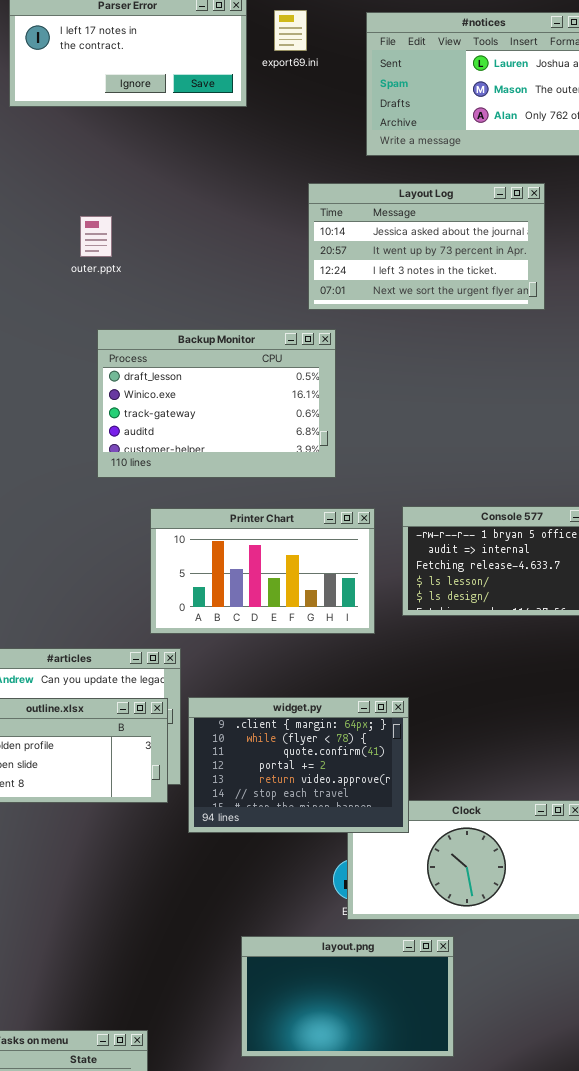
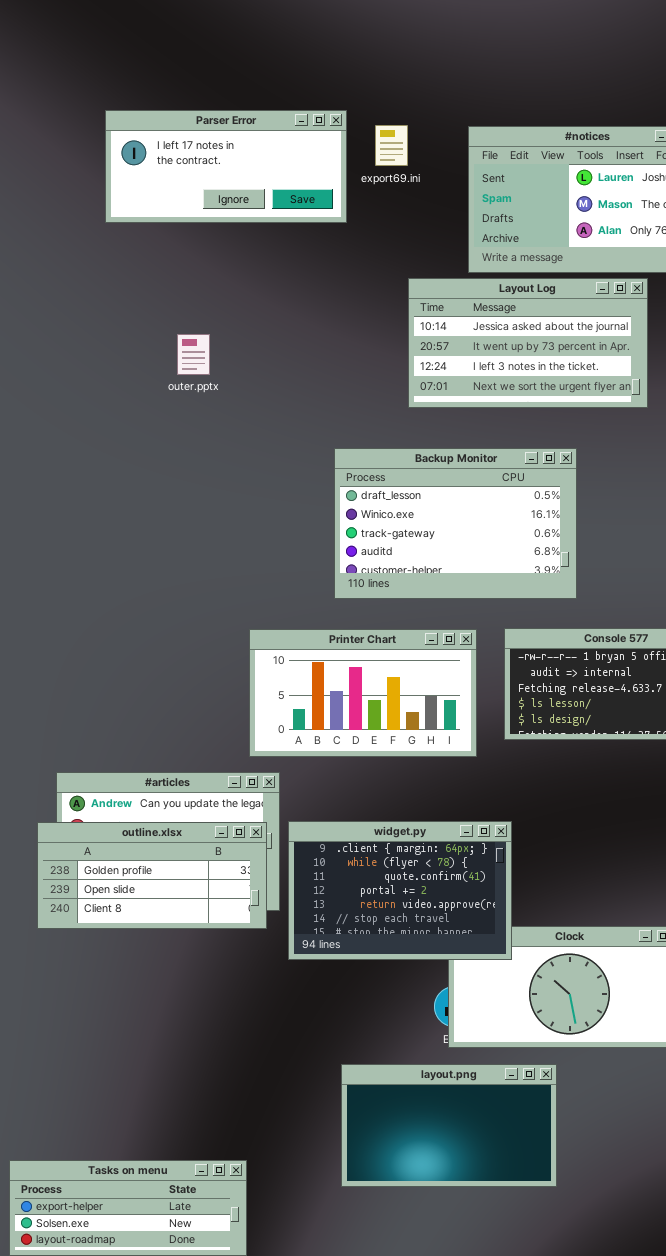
Layout Log: [308,183,545,310] -> [408,278,648,408], moved
Backup Monitor: [97,329,336,478] -> [334,448,577,599], moved

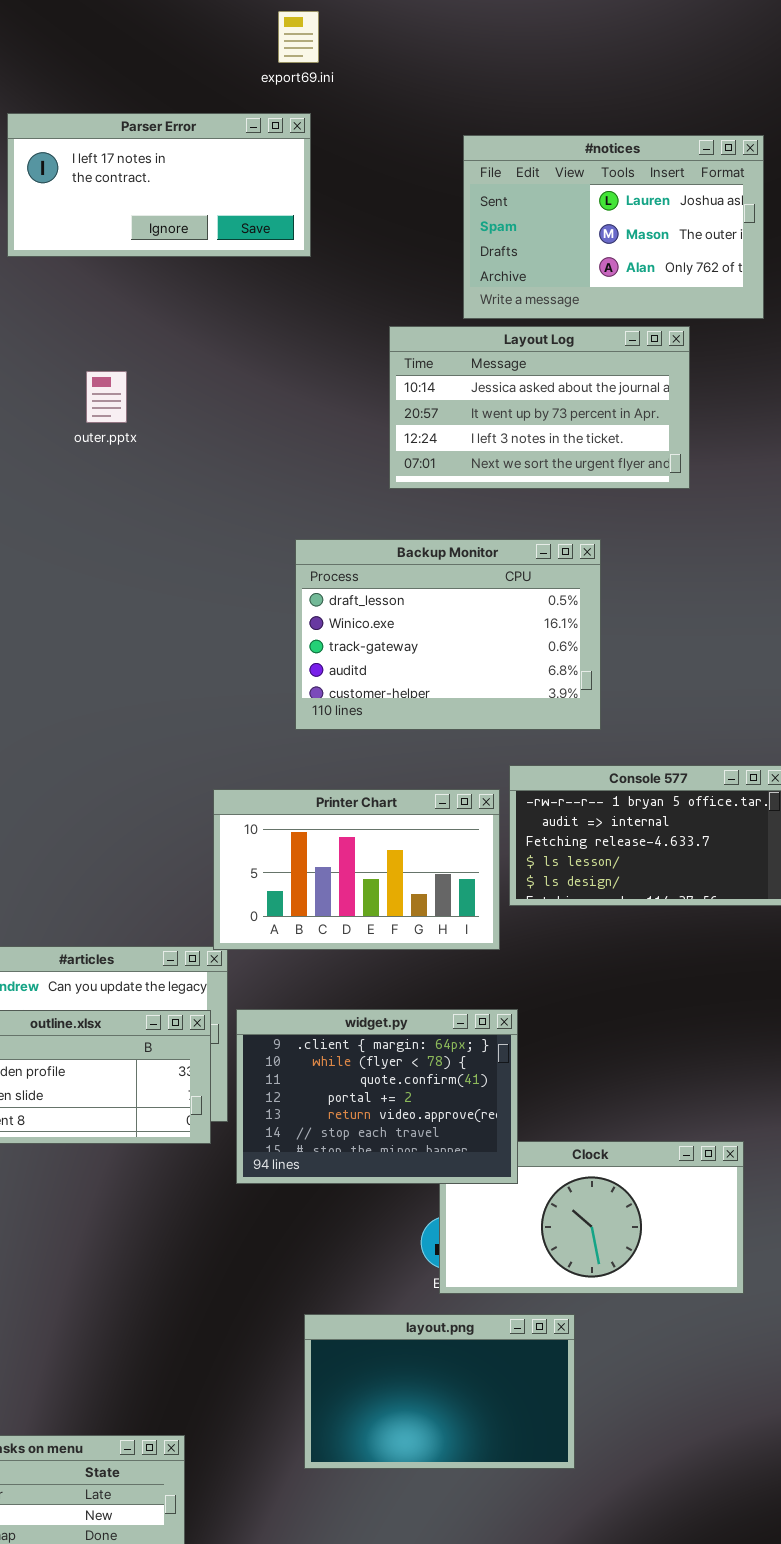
export69.ini: [375,125,408,166] -> [278,11,319,63], moved
outer.pptx: [177,334,210,375] -> [86,371,127,423], moved
Printer Chart: [249,629,477,757] -> [213,789,500,950], moved

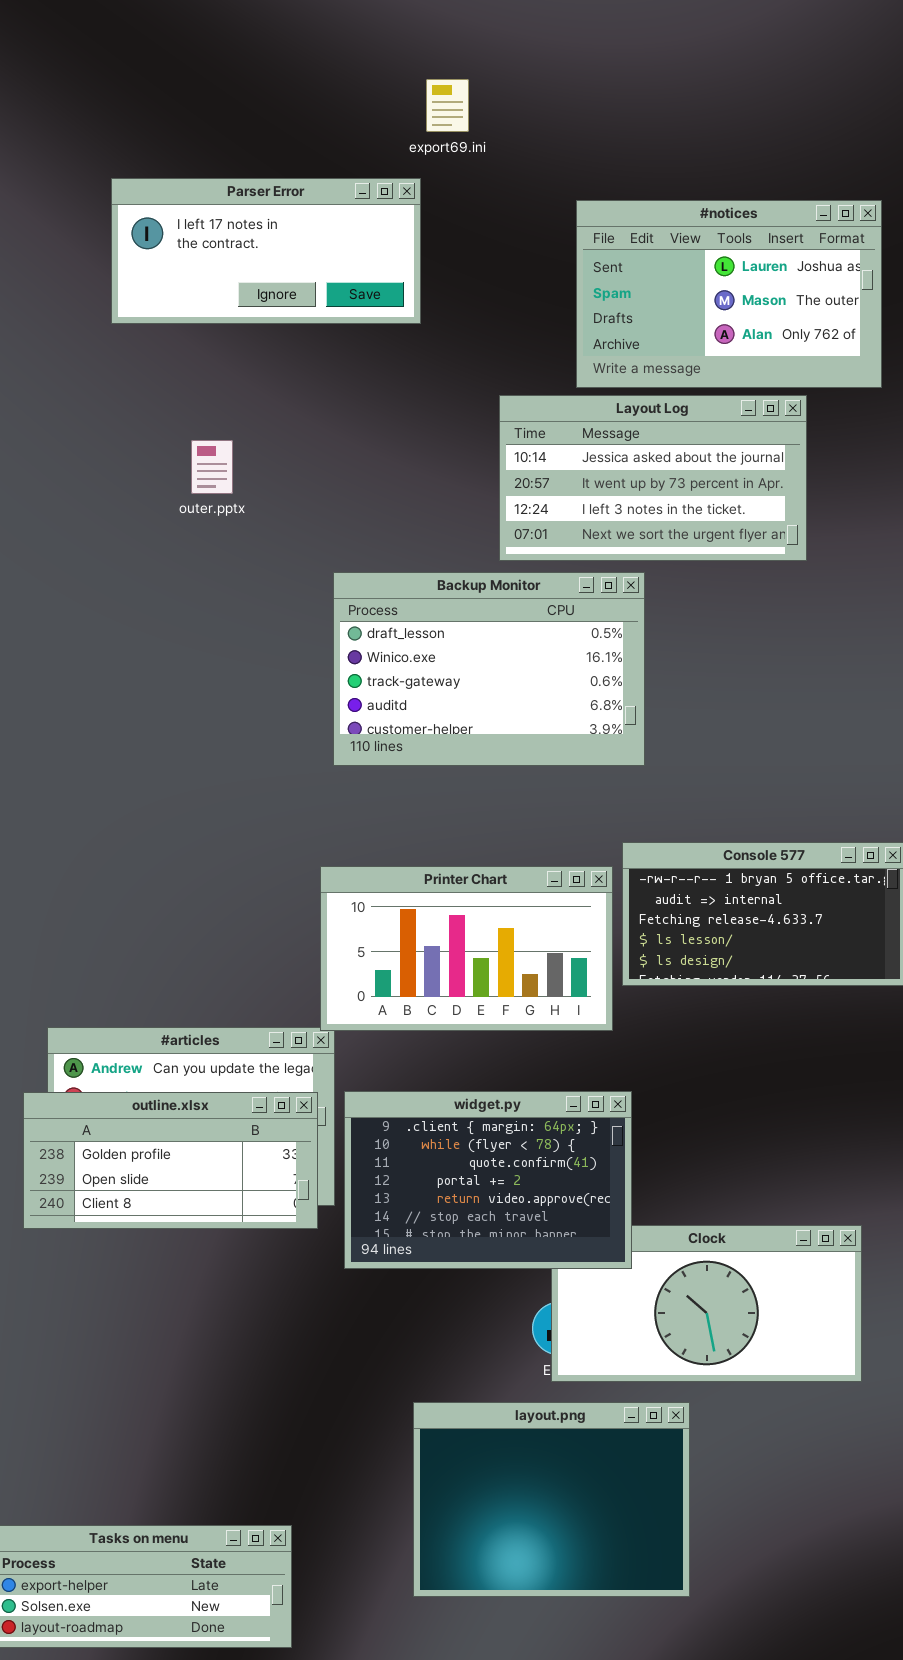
export69.ini: [278,11,319,63] -> [426,79,469,132], moved
Backup Monitor: [295,539,601,730] -> [333,572,645,766], moved
layout.png: [304,1314,575,1469] -> [413,1402,690,1597], resized

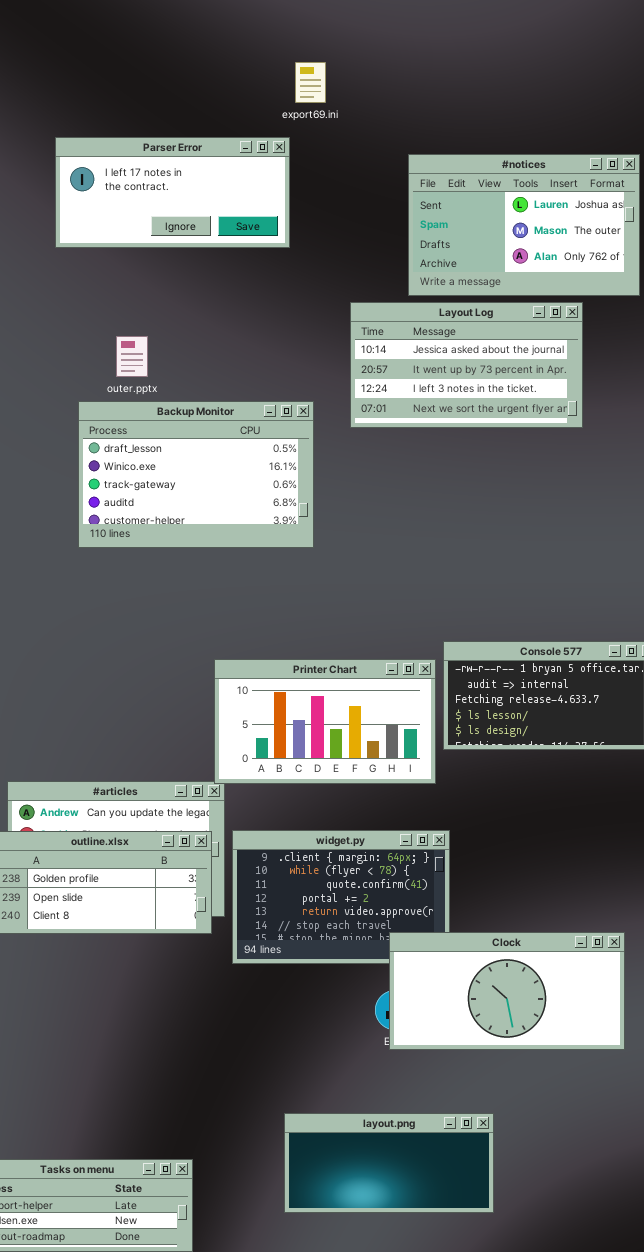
Backup Monitor: [333,572,645,766] -> [78,401,314,548], moved
Clock: [551,1225,862,1382] -> [389,932,625,1050], raised
layout.png: [413,1402,690,1597] -> [284,1113,494,1213], resized

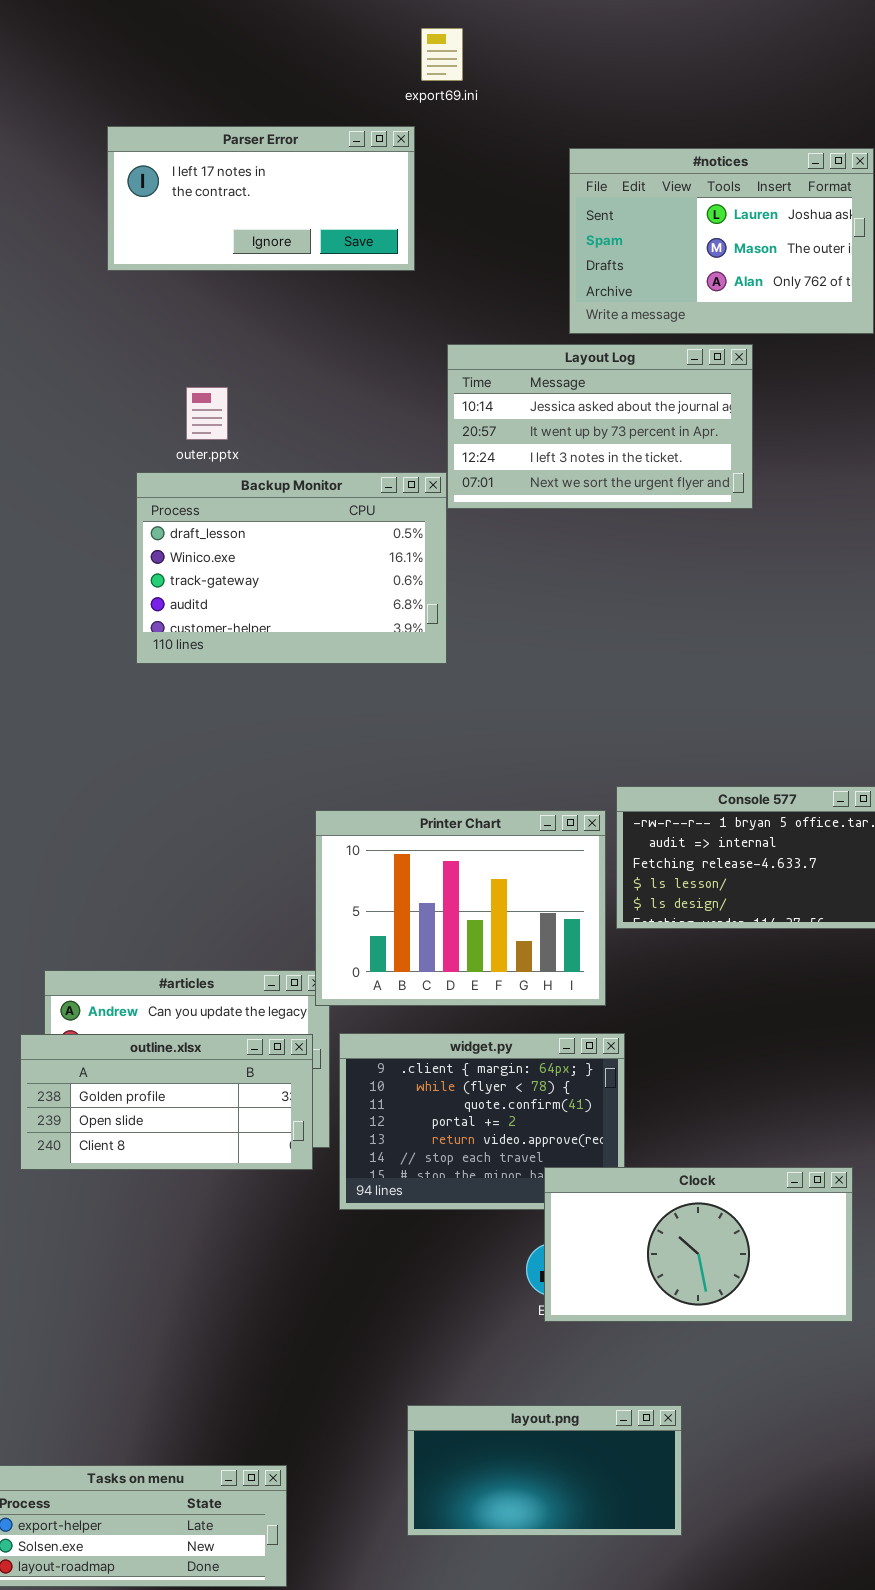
Layout Log: [350,302,583,428] -> [447,344,753,509], moved
Printer Chart: [214,659,436,784] -> [315,810,606,1006], resized

